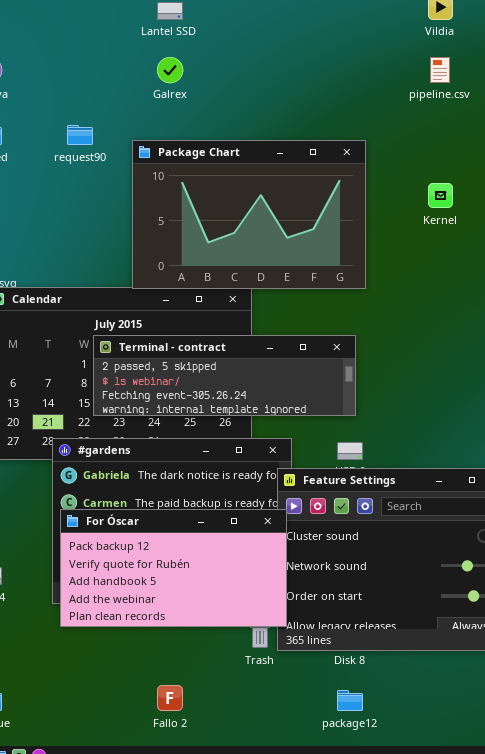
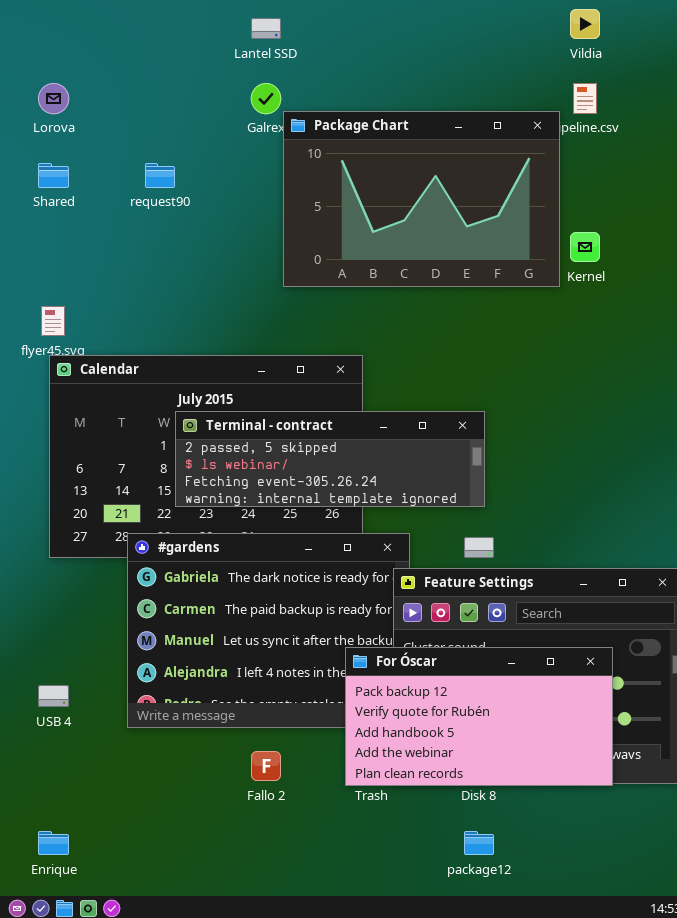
Package Chart: [132,140,366,289] -> [283,111,560,287], moved
For Óscar: [60,509,287,627] -> [345,647,613,786], moved
Fallo 2: [157,685,183,711] -> [251,751,281,781], moved

